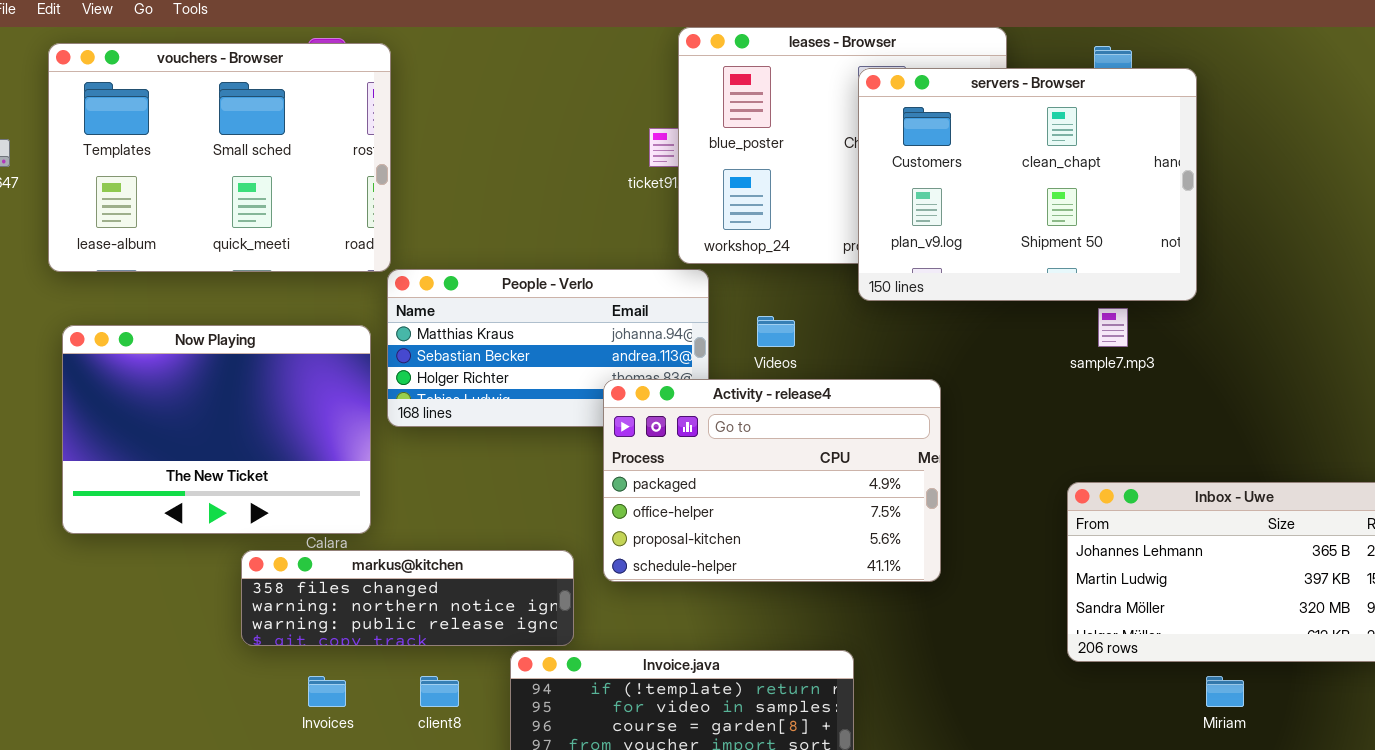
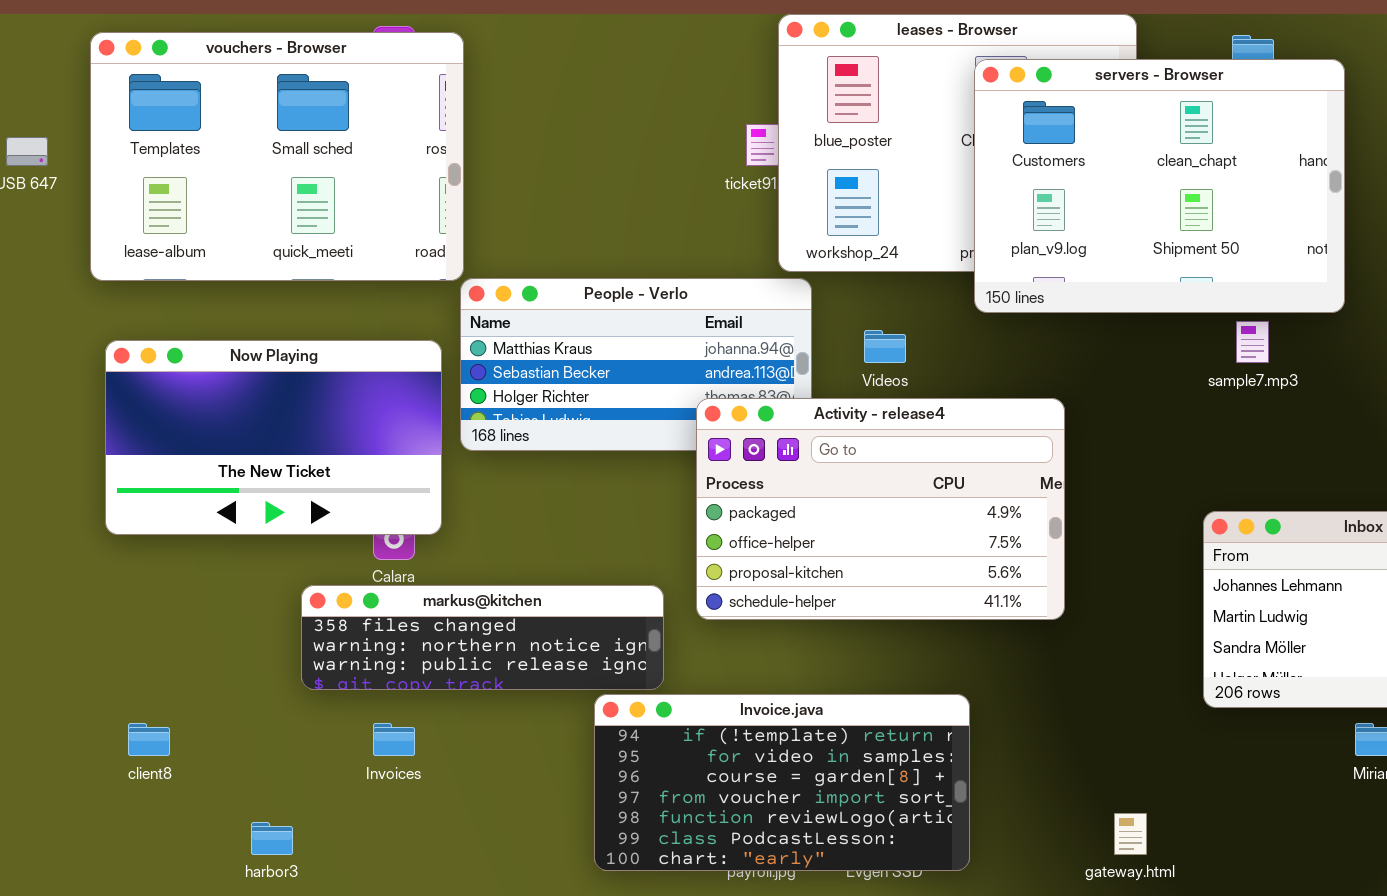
Now Playing: [62,325,371,534] -> [105,340,442,535], resized
client8: [420,676,459,707] -> [128,723,170,756], moved

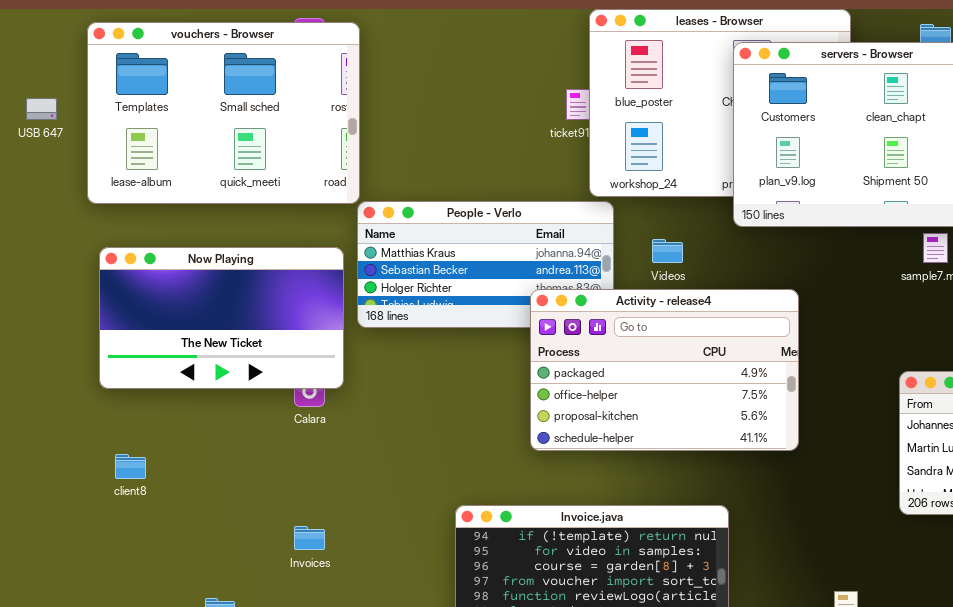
markus@kitchen: [301,585,664,690] -> none, closed
client8: [128,723,170,756] -> [115,454,146,479], moved

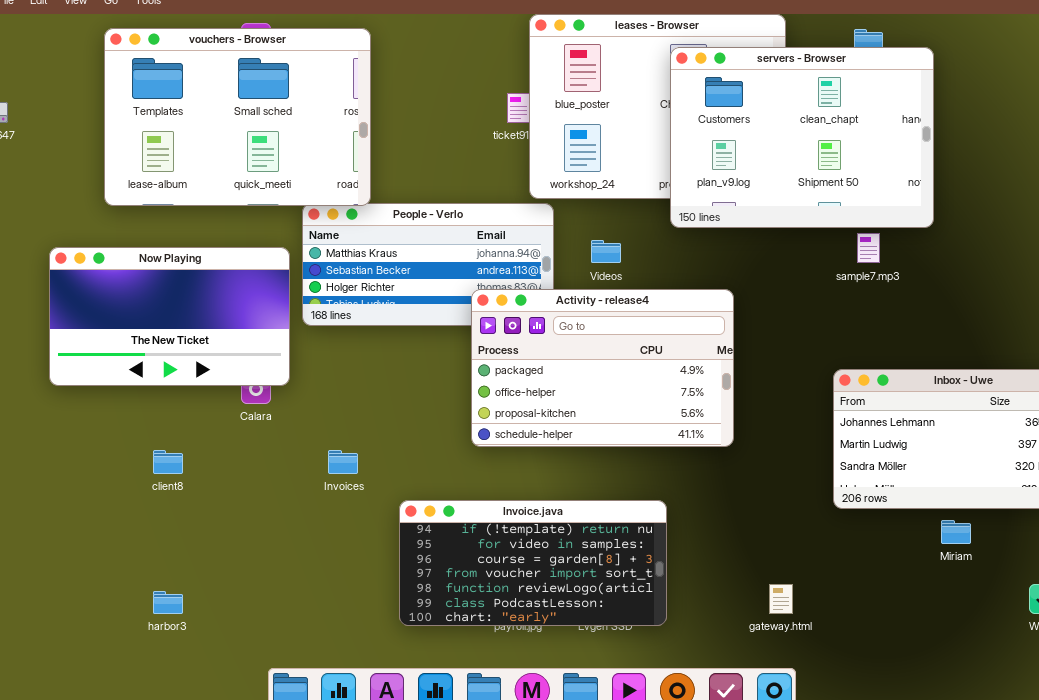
vouchers - Browser: [87,22,360,204] -> [104,28,371,206], moved
client8: [115,454,146,479] -> [153,450,183,474], moved
Invoices: [294,526,325,550] -> [328,450,358,474], moved

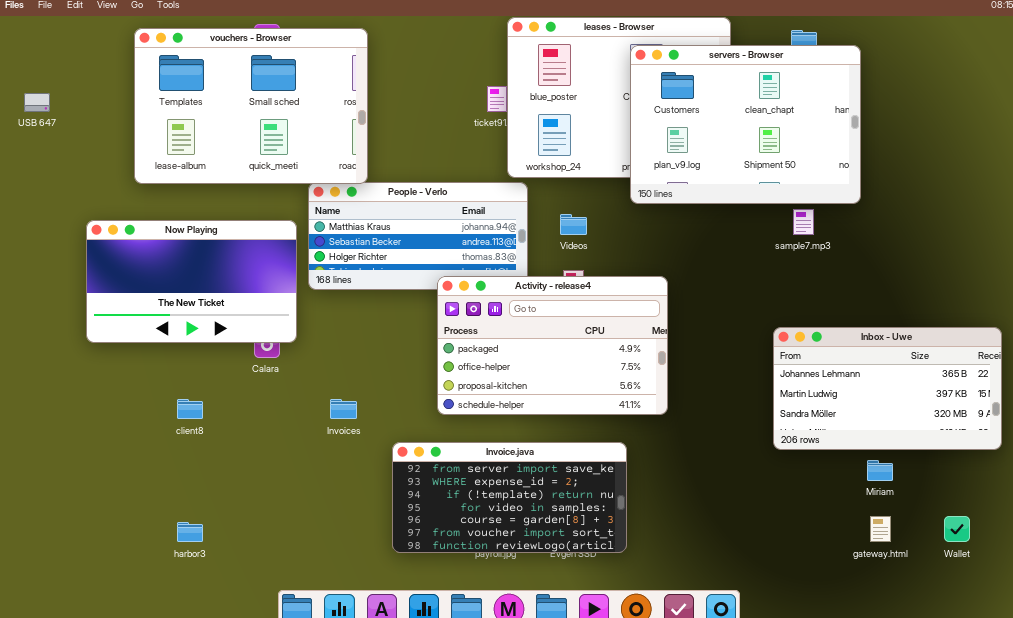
Activity - release4: [471,289,734,447] -> [437,276,668,415], moved
Invoice.java: [399,500,667,626] -> [392,442,627,553], scrolled up 2 rows
gateway.html: [769,584,793,614] -> [870,516,891,542], moved

